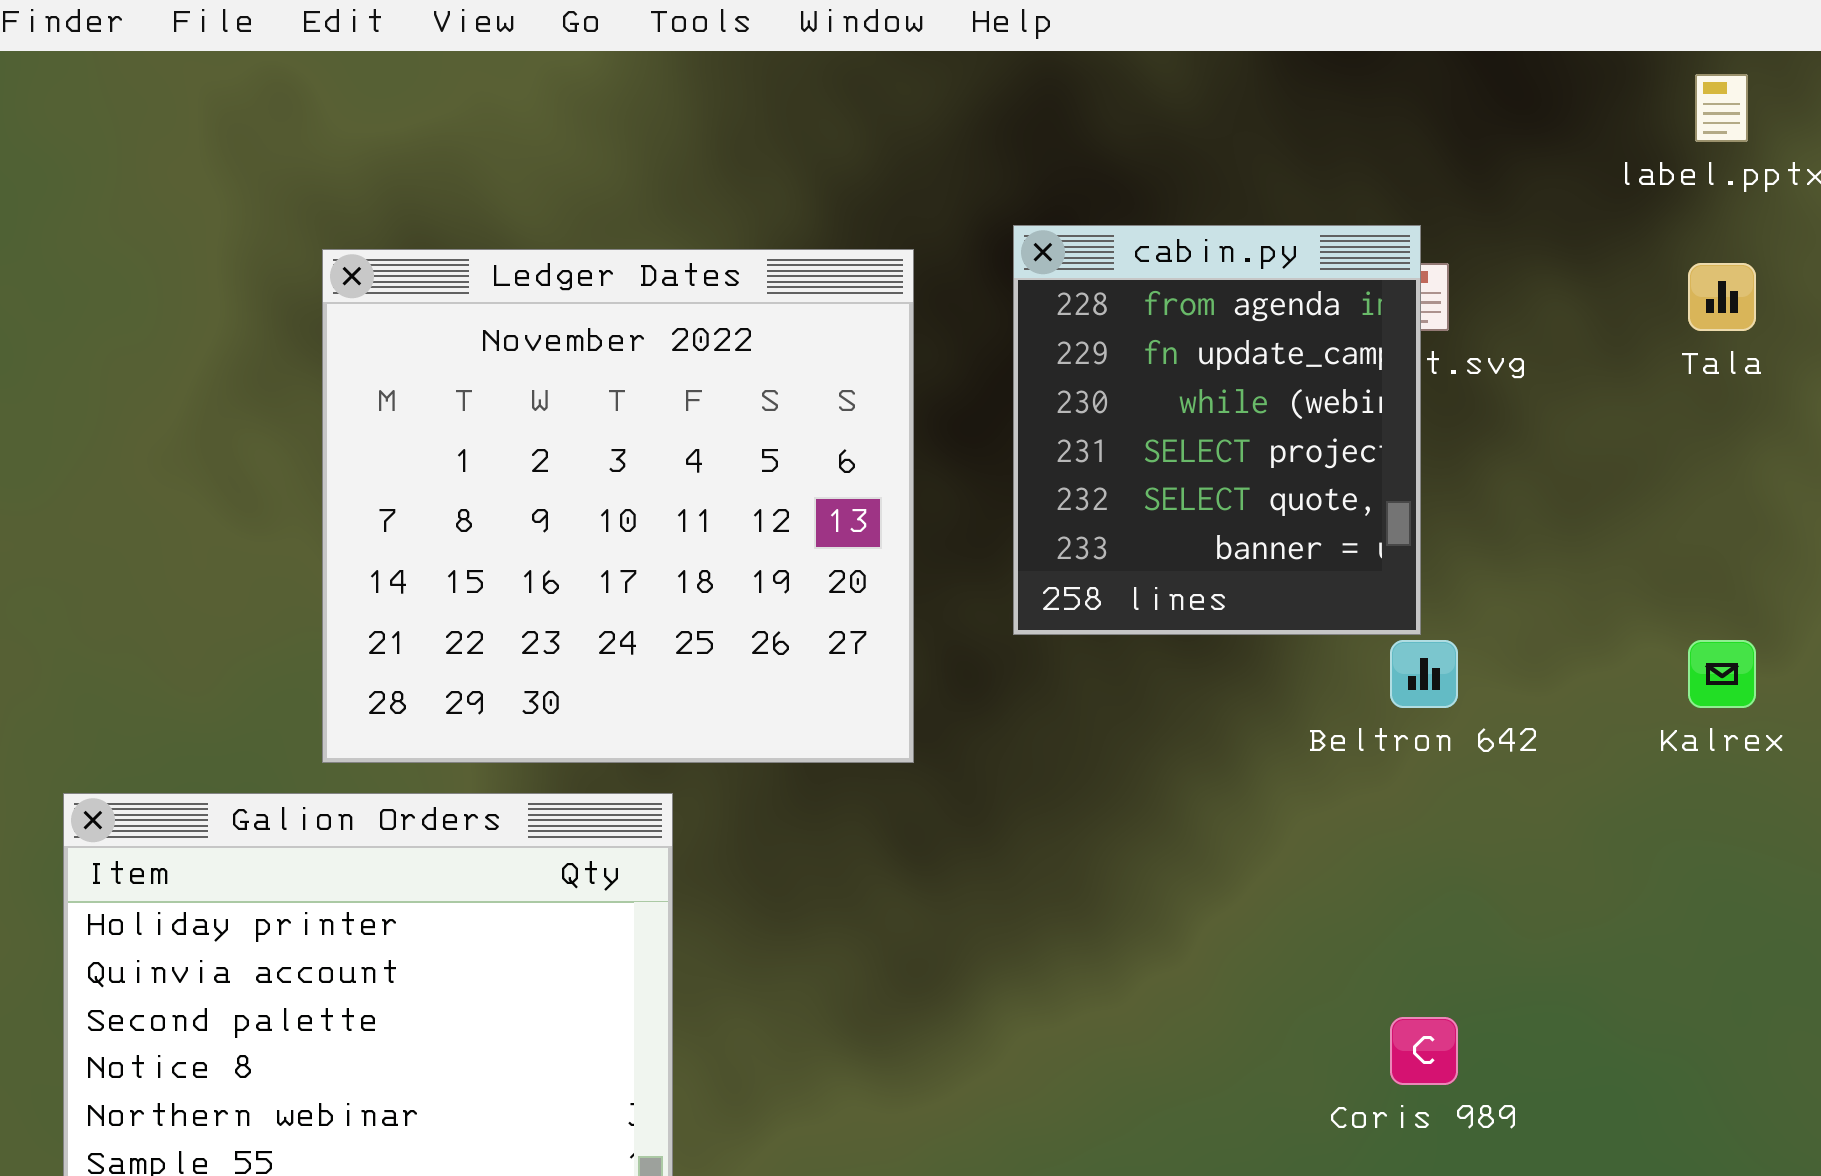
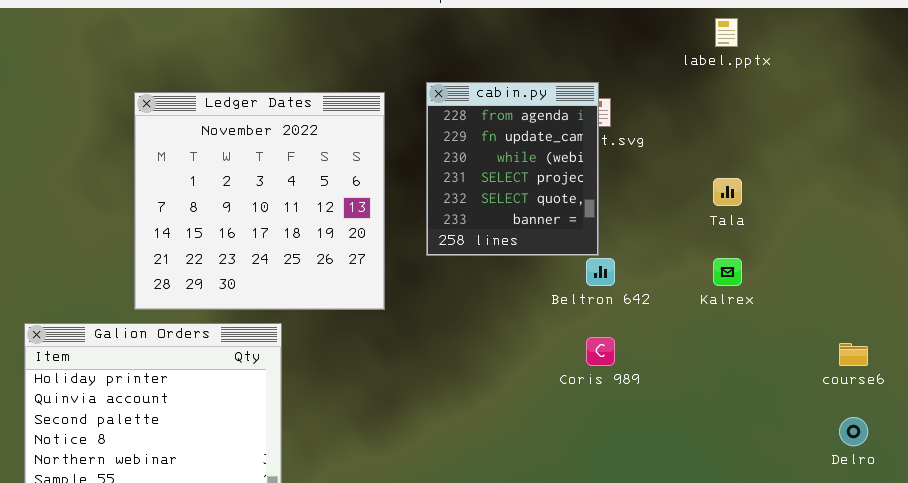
Tala: [1688,263,1756,331] -> [713,178,742,206], moved
Coris 989: [1390,1017,1458,1085] -> [586,337,615,366], moved

